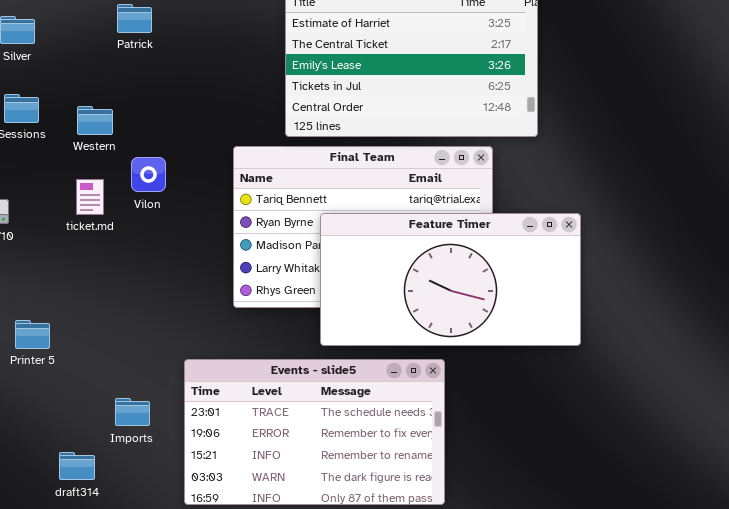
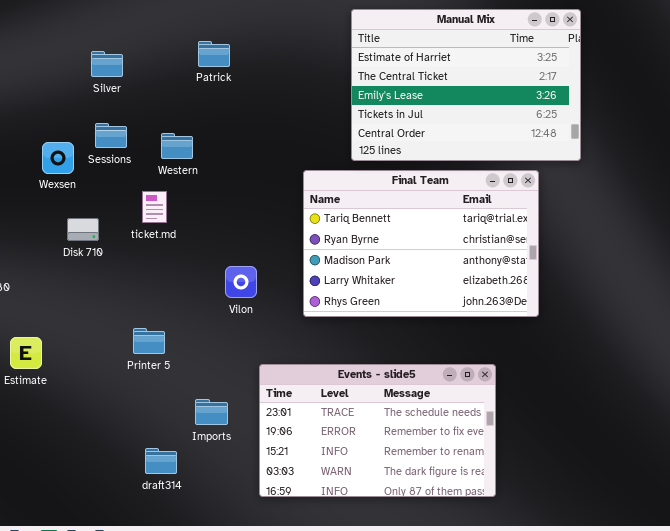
Vilon: [131,157,166,192] -> [225,266,257,298], moved
ticket.md: [76,179,104,215] -> [142,191,167,223], moved
Feature Timer: [320,213,581,346] -> none, closed
Printer 5: [15,320,50,349] -> [133,328,165,354], moved

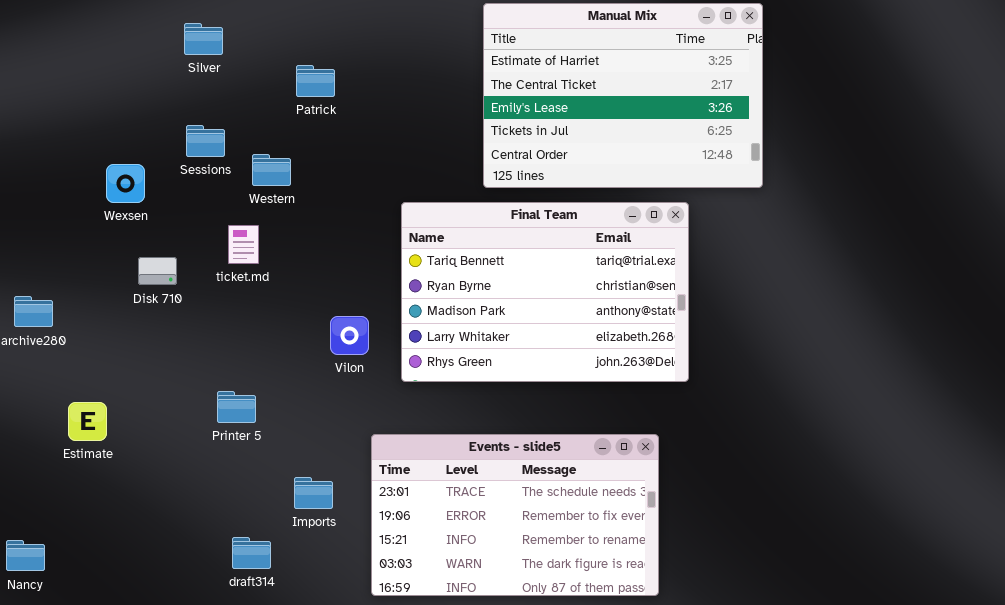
Patrick: [198,41,230,67] -> [296,65,335,97], moved
Silver: [91,51,123,77] -> [184,23,223,55], moved
Sessions: [95,123,127,148] -> [186,125,225,157], moved
Final Team: [303,170,539,317] -> [401,202,689,382], moved

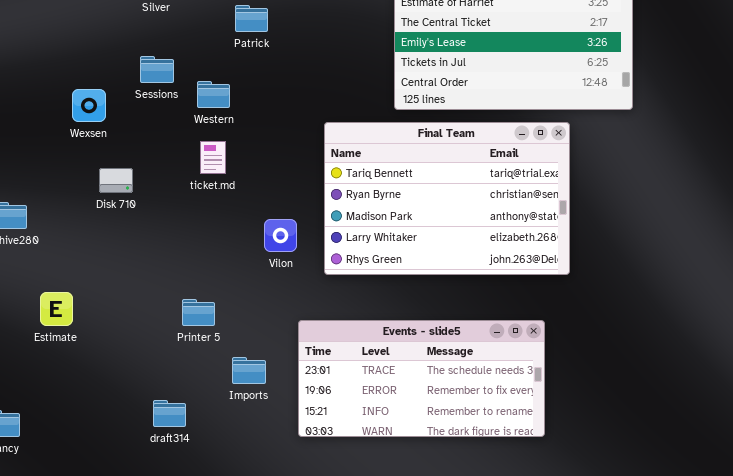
ticket.md: [228,225,259,264] -> [200,141,226,174], moved
Printer 5: [217,391,256,423] -> [182,299,215,326], moved
Events - slide5: [371,434,659,596] -> [298,320,545,437], resized
draft314: [232,537,271,569] -> [153,400,186,427], moved

